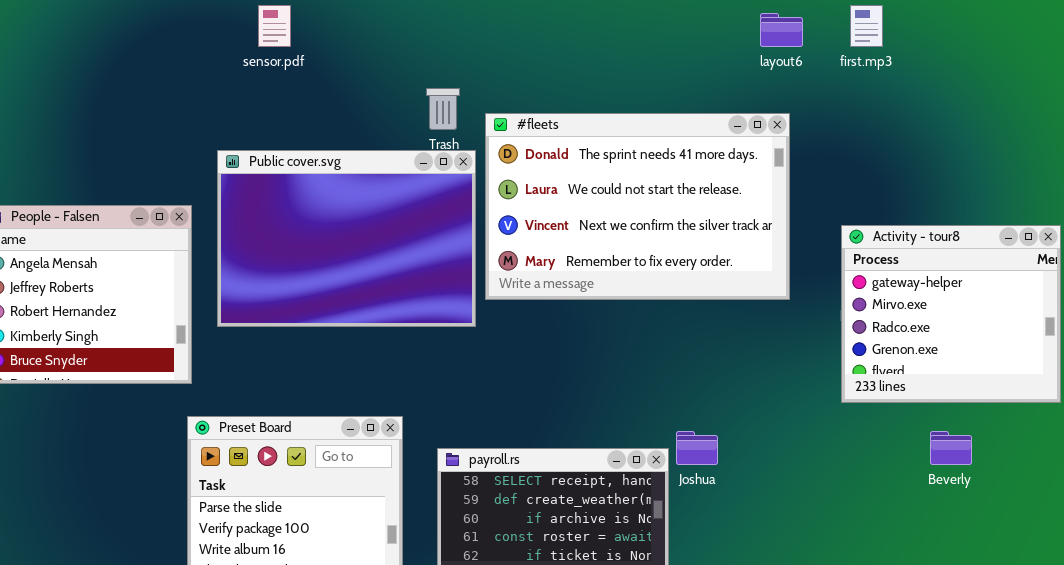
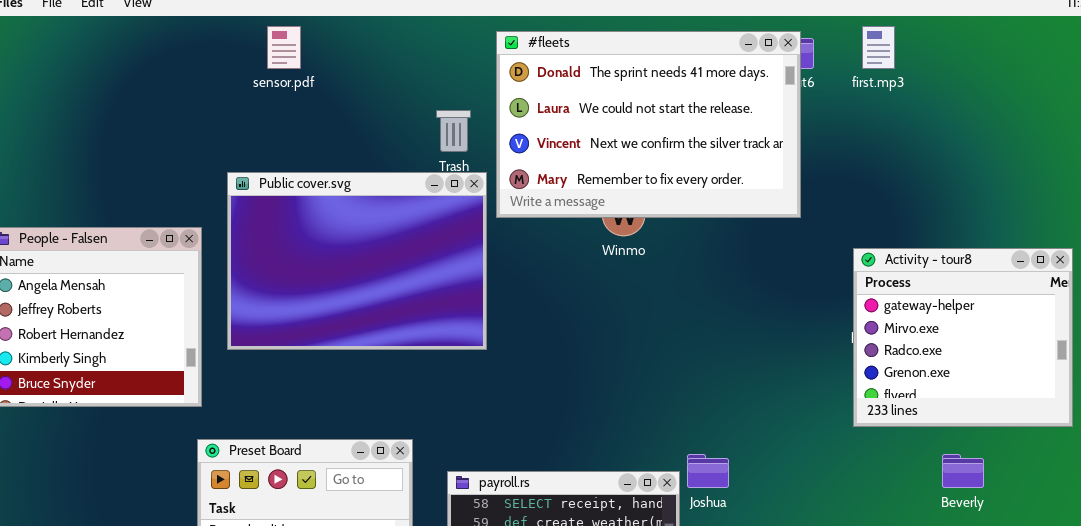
#fleets: [485,113,790,300] -> [496,31,801,218], moved

